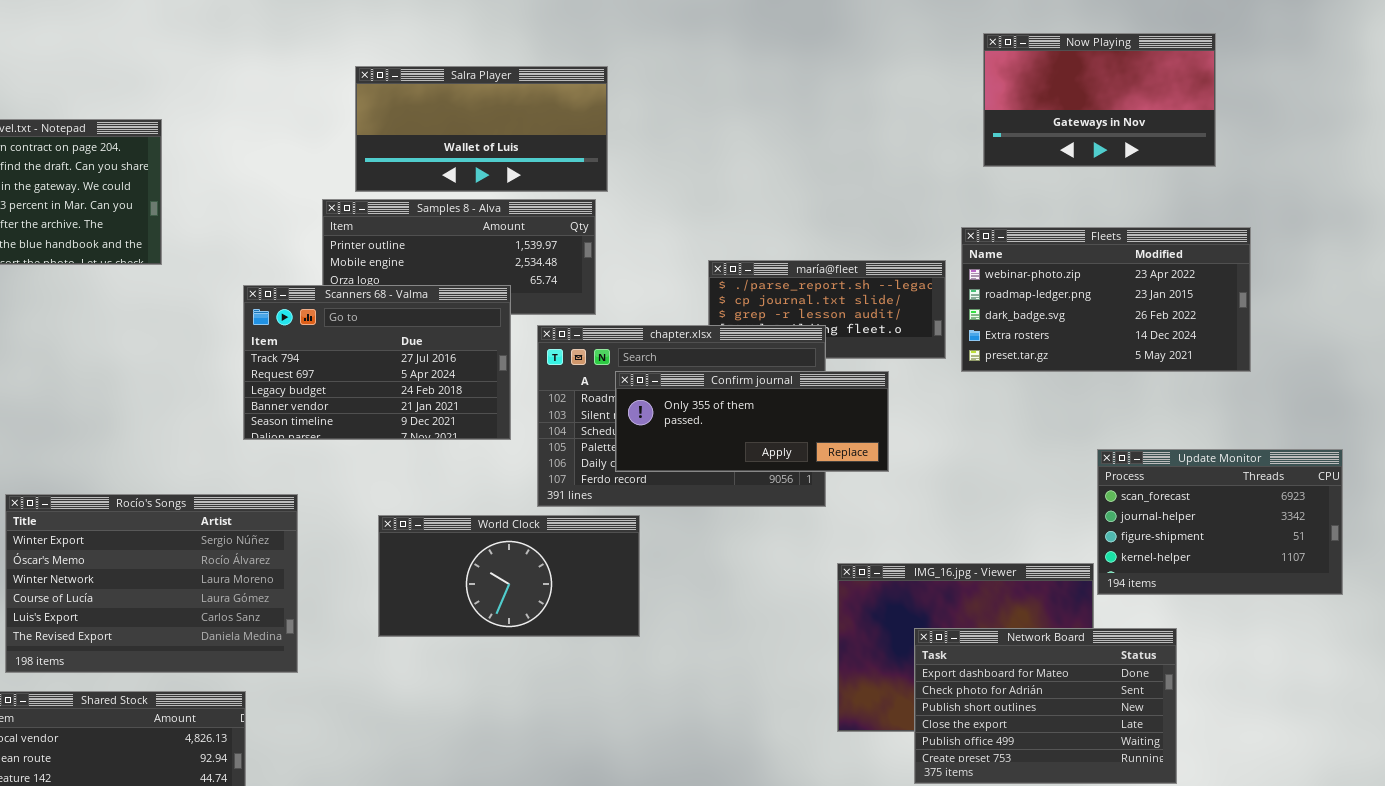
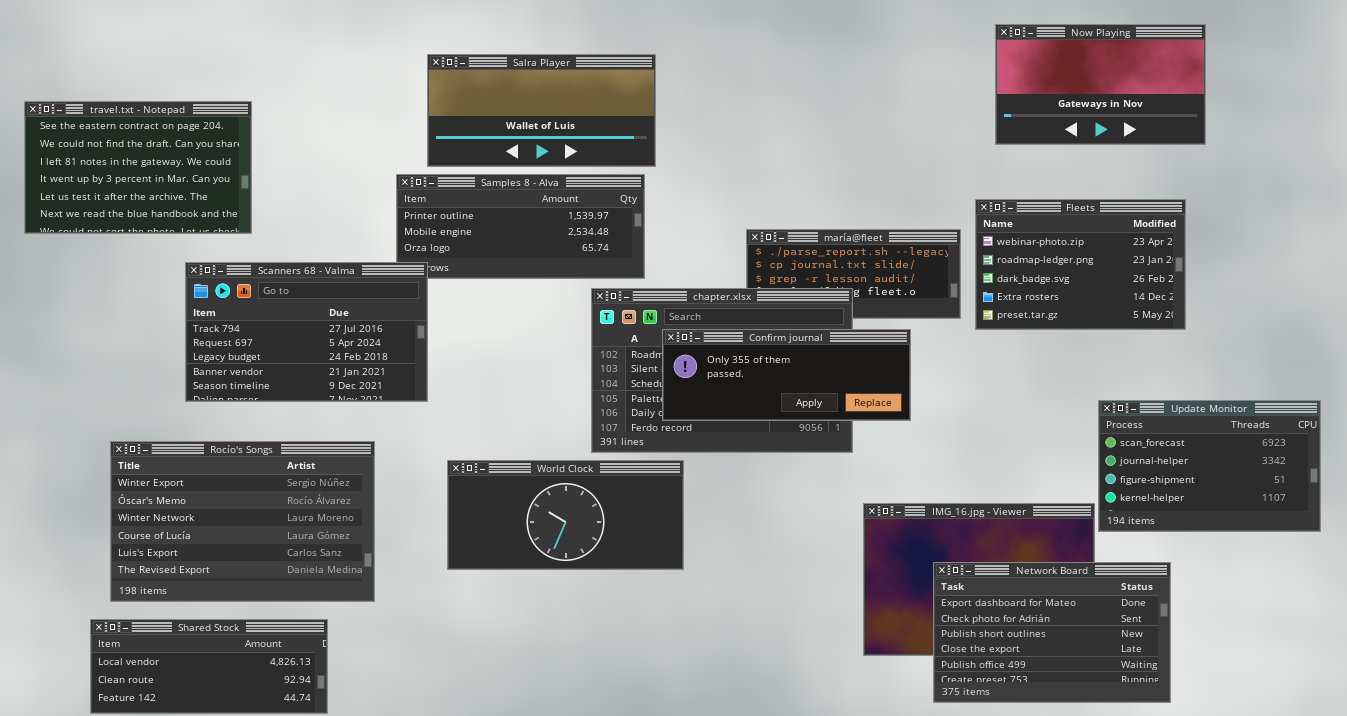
Fleets: [961,227,1251,372] -> [975,199,1186,330], resized
Scanners 68 - Valma: [243,285,511,440] -> [185,262,428,402], moved

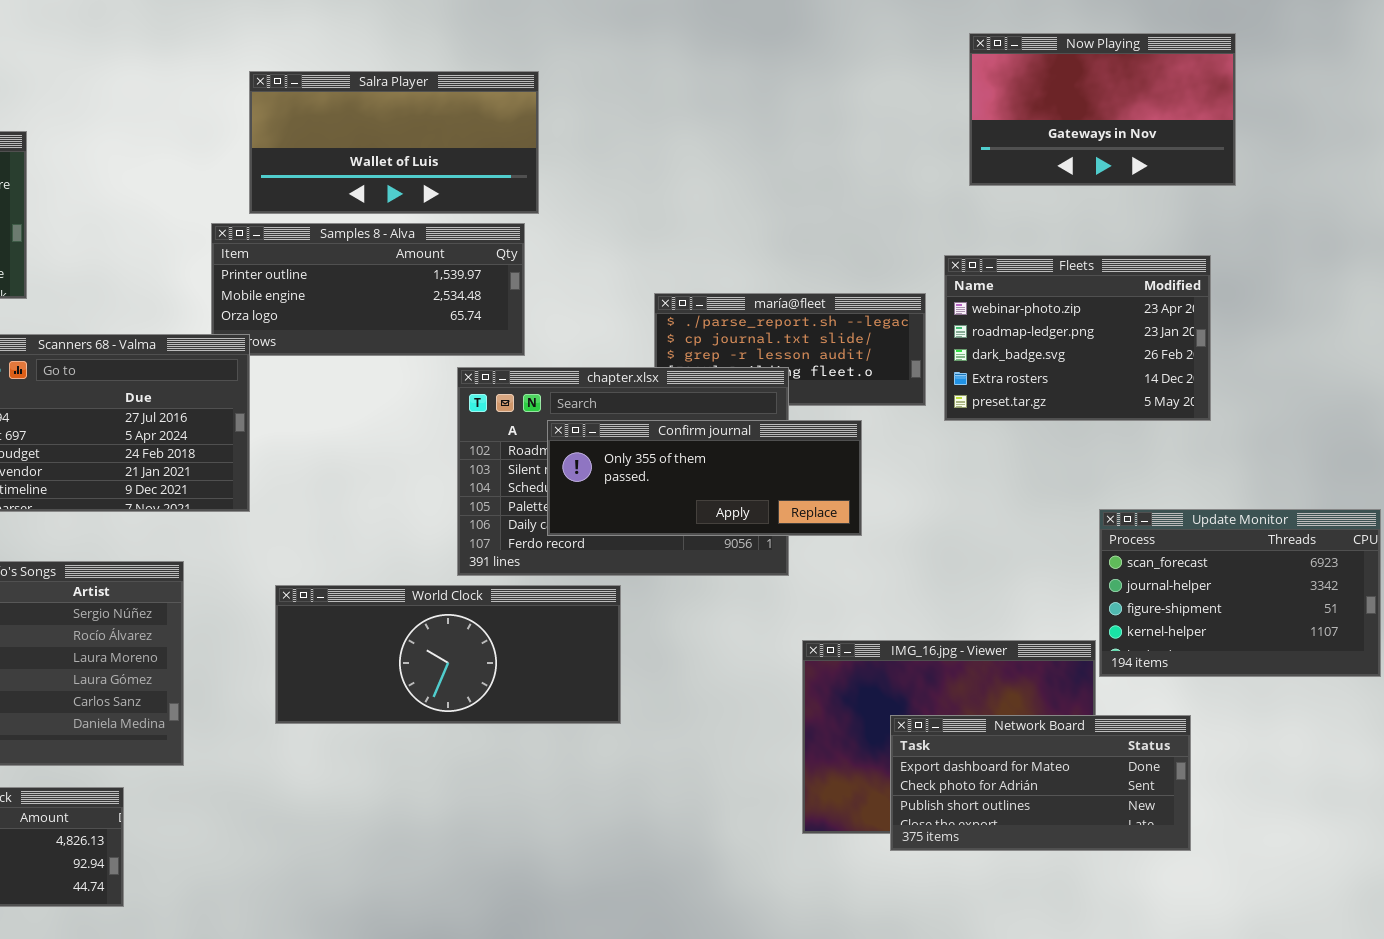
World Clock: [447,460,684,570] -> [275,585,621,724], resized
Network Board: [933,562,1171,703] -> [890,715,1191,851], resized

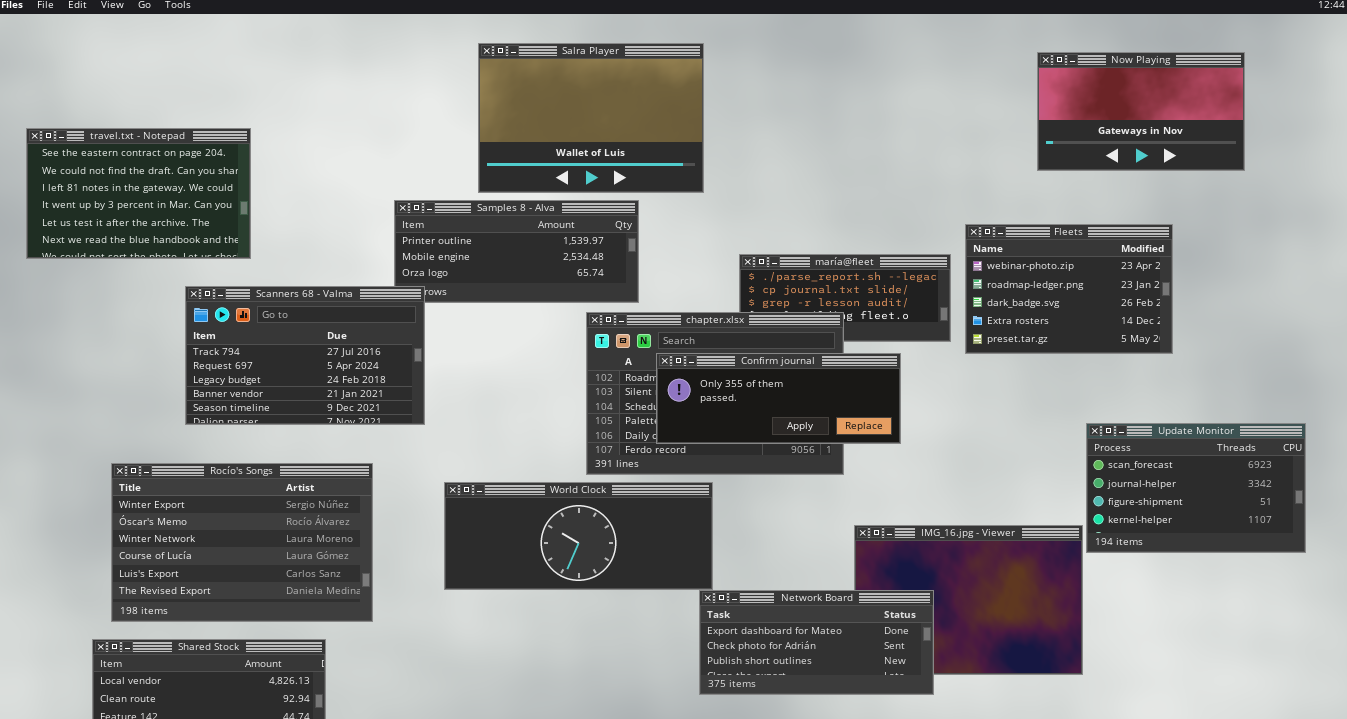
Now Playing: [969,33,1236,186] -> [1037,52,1245,171], moved
Salra Player: [249,71,539,214] -> [478,43,704,193], moved, resized
Network Board: [890,715,1191,851] -> [699,590,934,695], moved

